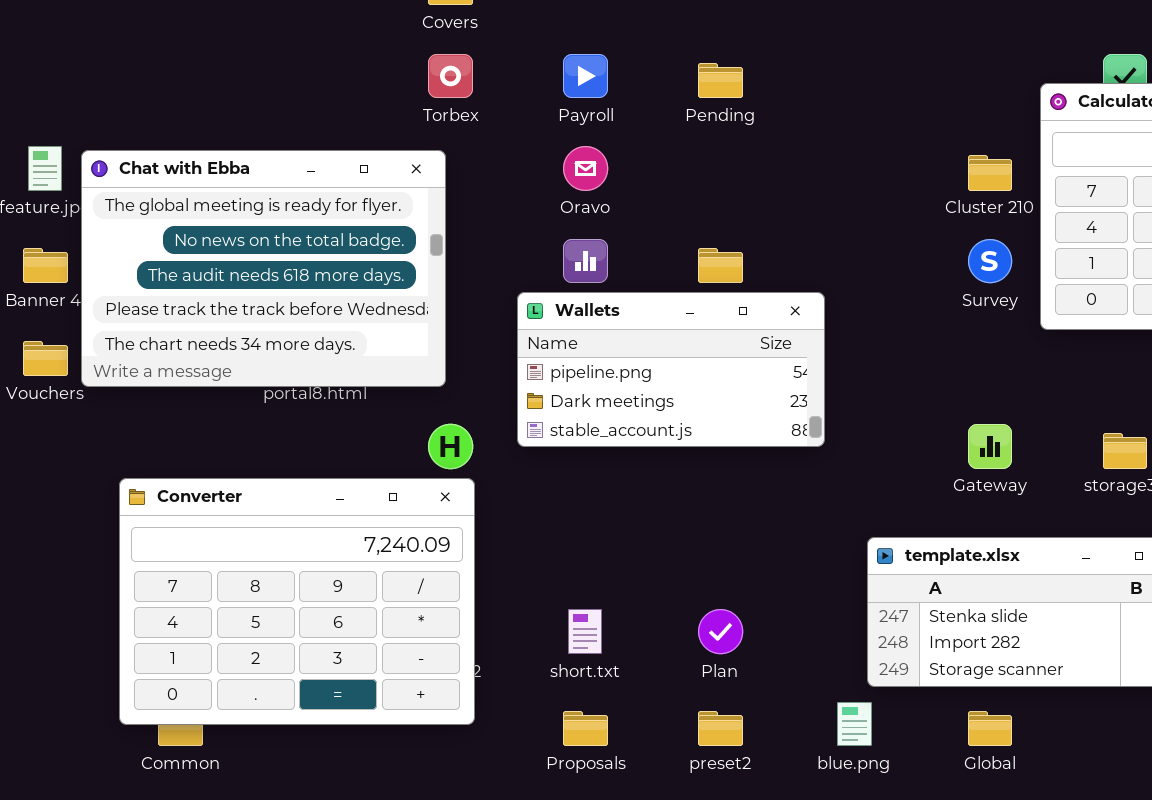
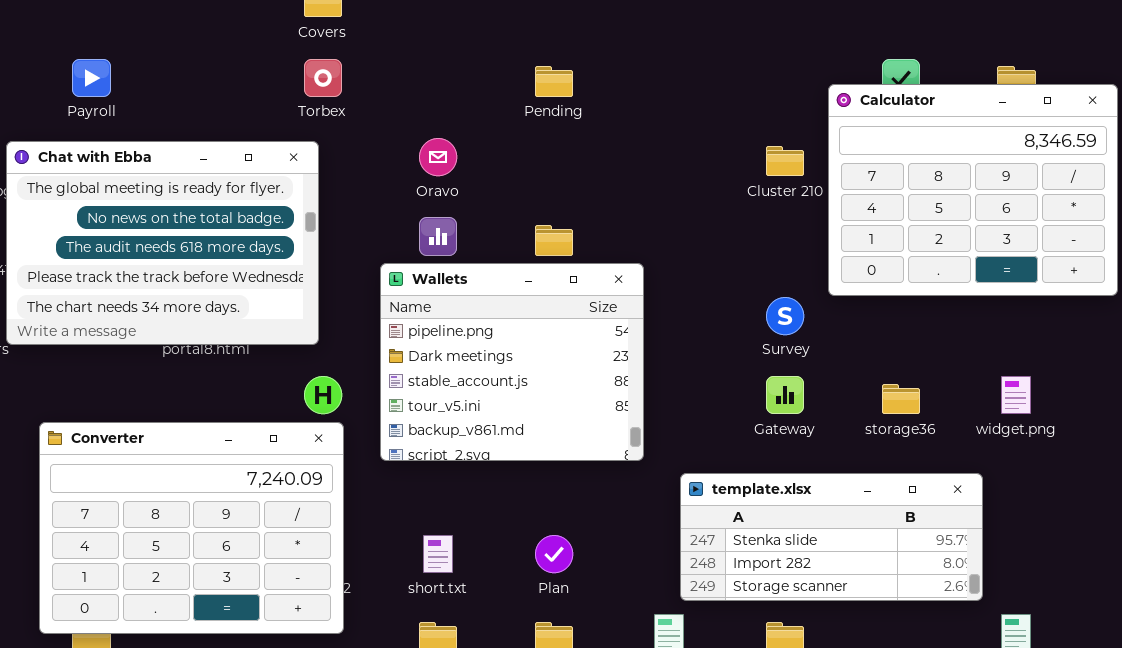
Payroll: [563,54,608,98] -> [72,59,111,97], moved
Survey: [968,239,1012,283] -> [766,297,804,335], moved
Wallets: [517,292,825,447] -> [380,263,644,461], resized

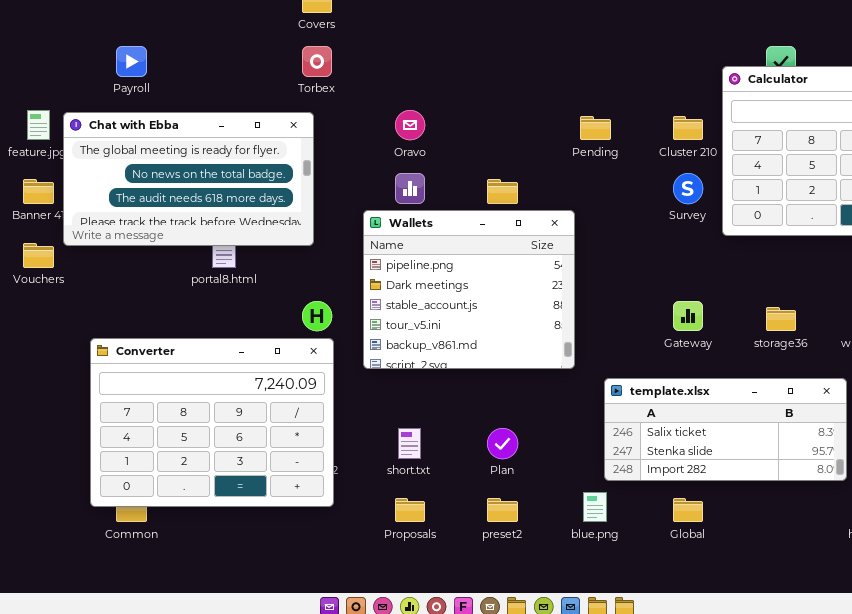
Pending: [535,66,573,97] -> [580,116,611,140], moved
Chat with Ebba: [6,141,319,345] -> [63,112,314,246], resized
Survey: [766,297,804,335] -> [673,173,703,204], moved
template.xlsx: [680,473,983,601] -> [604,378,847,481], scrolled up 1 row

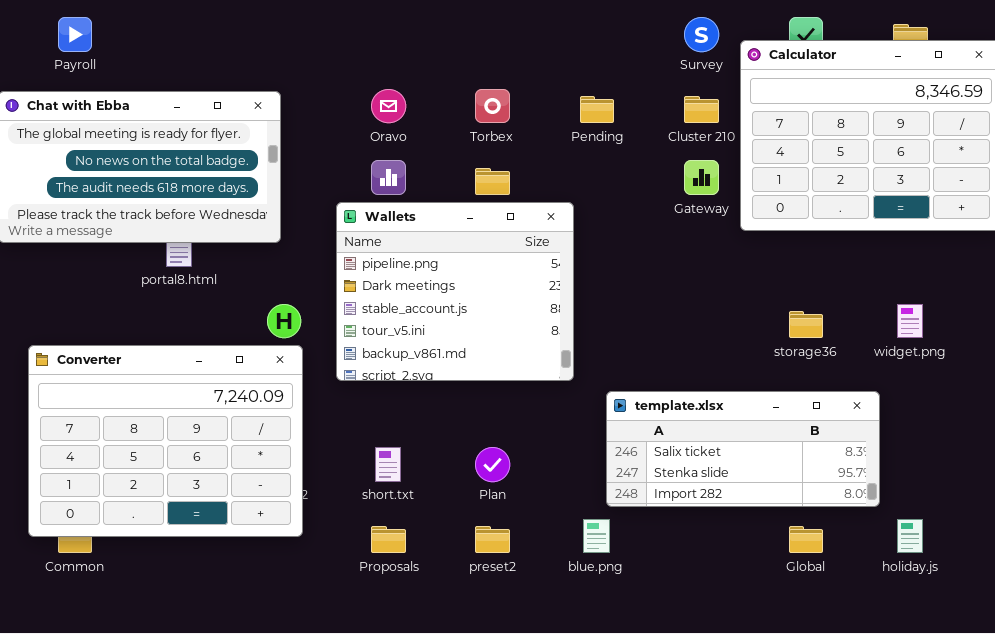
Torbex: [302,46,332,77] -> [475,89,510,123], moved
Survey: [673,173,703,204] -> [684,17,719,52], moved
Gateway: [673,301,703,331] -> [684,160,719,195], moved
Global: [673,498,703,522] -> [789,526,823,553], moved

